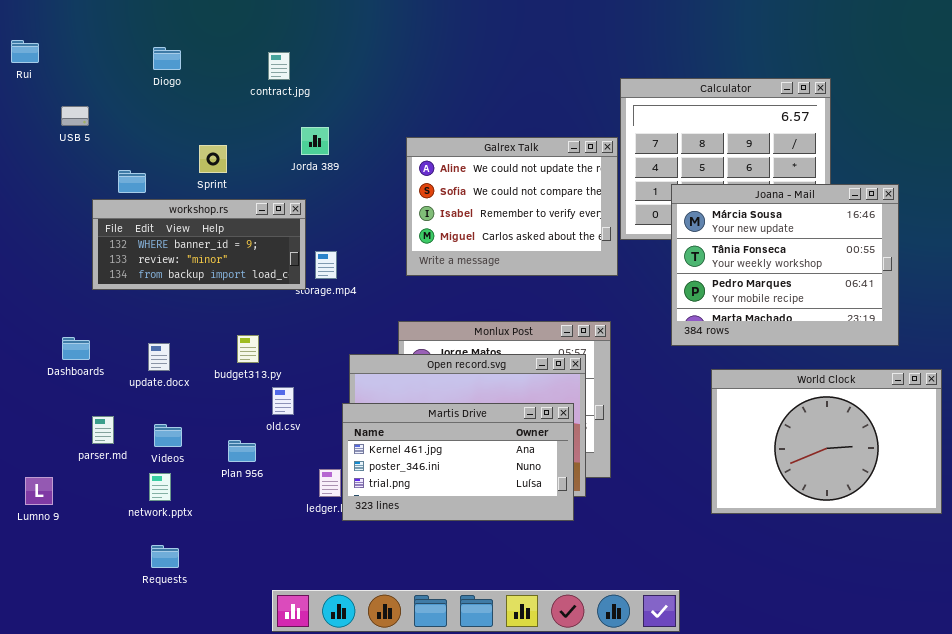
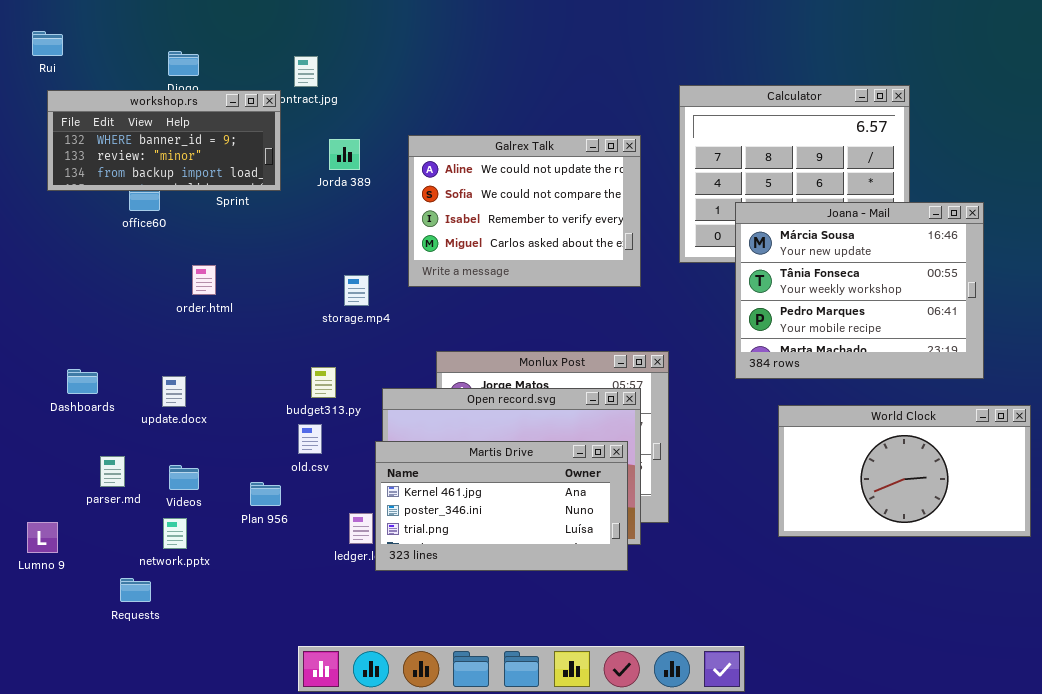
Rui: [11,40,39,63] -> [32,31,63,56], moved
Galrex Talk: [406,137,618,276] -> [408,135,641,287], moved
workshop.rs: [92,199,306,290] -> [47,90,281,191], moved
budget313.py: [237,335,259,363] -> [311,367,336,398], moved
World Clock: [711,369,942,514] -> [778,405,1031,537], resized
Requests: [151,545,179,568] -> [120,578,151,602], moved

